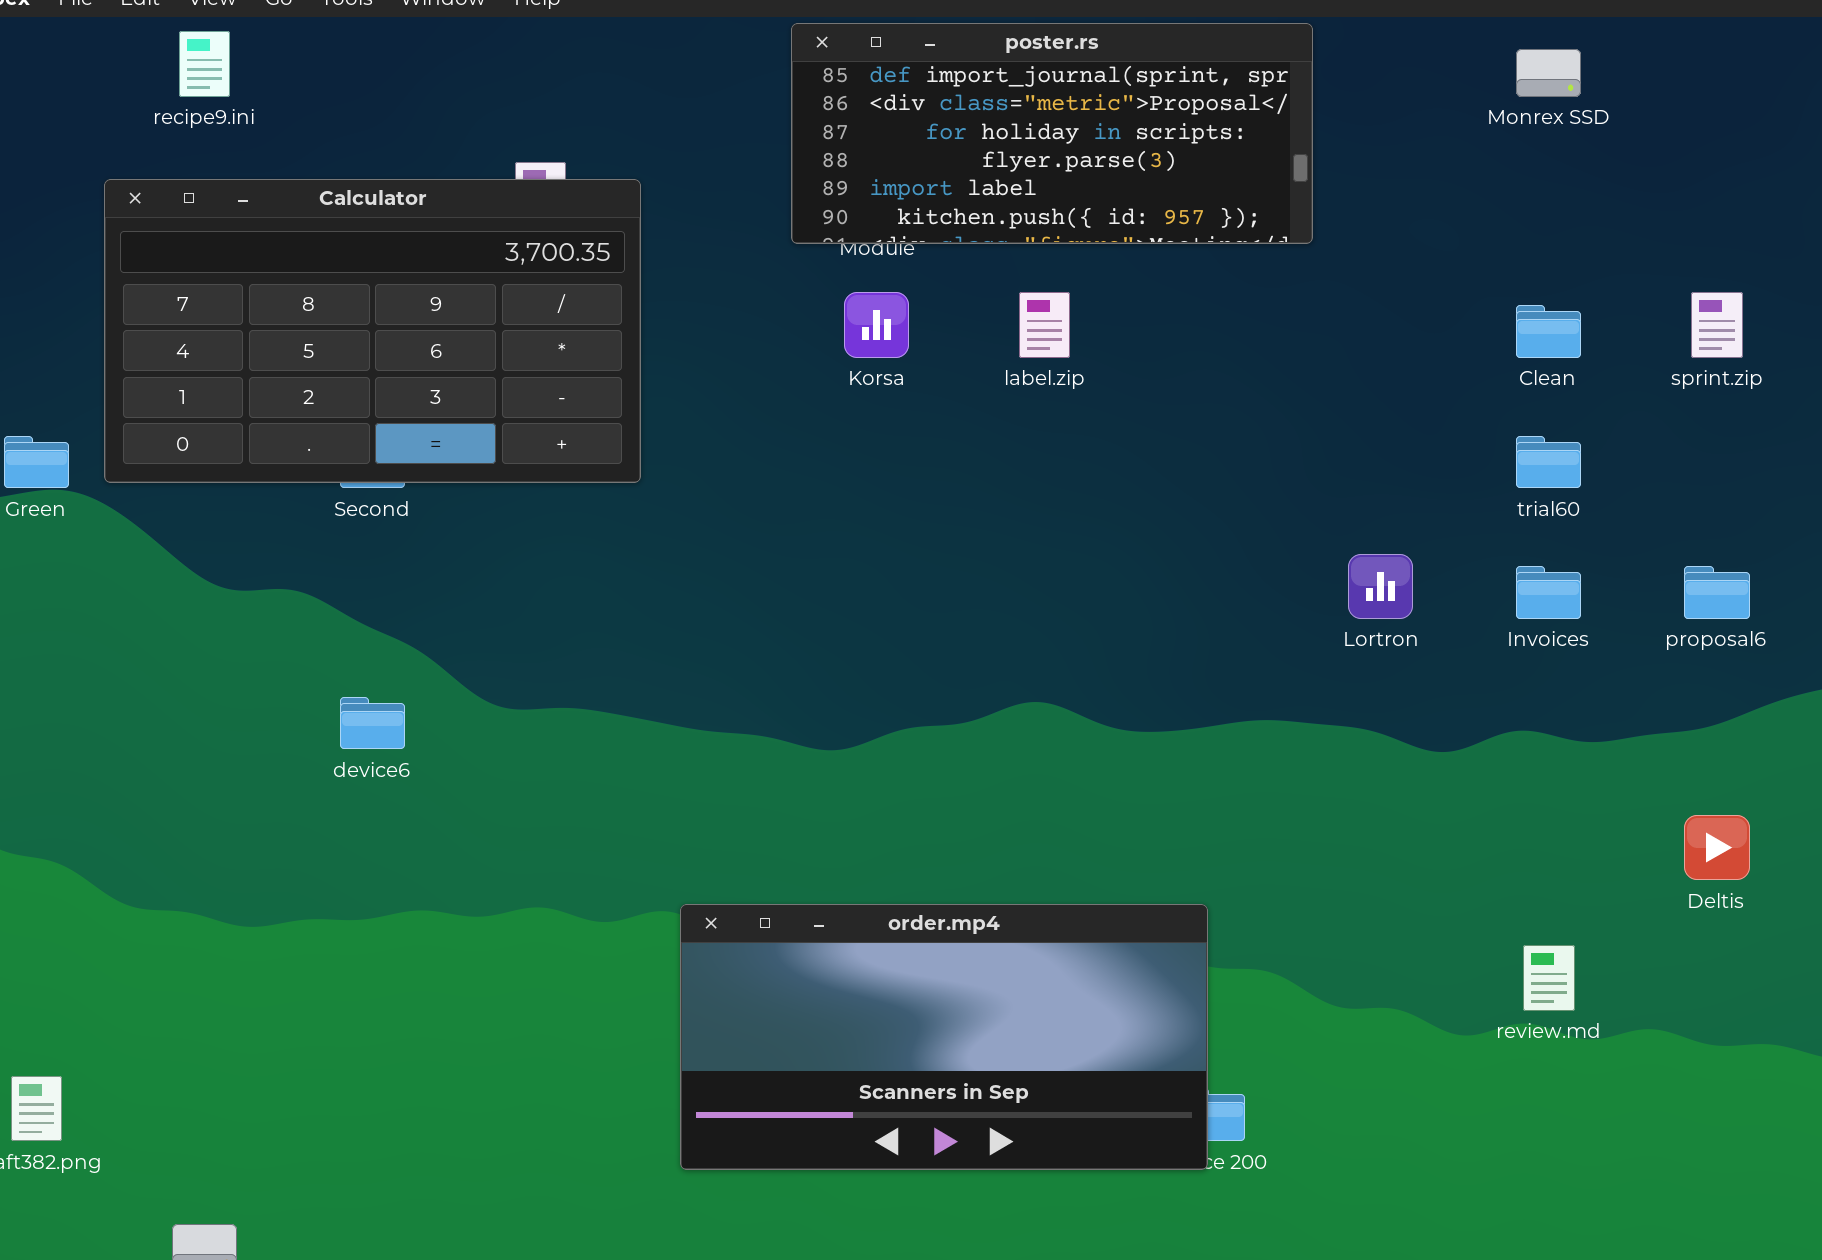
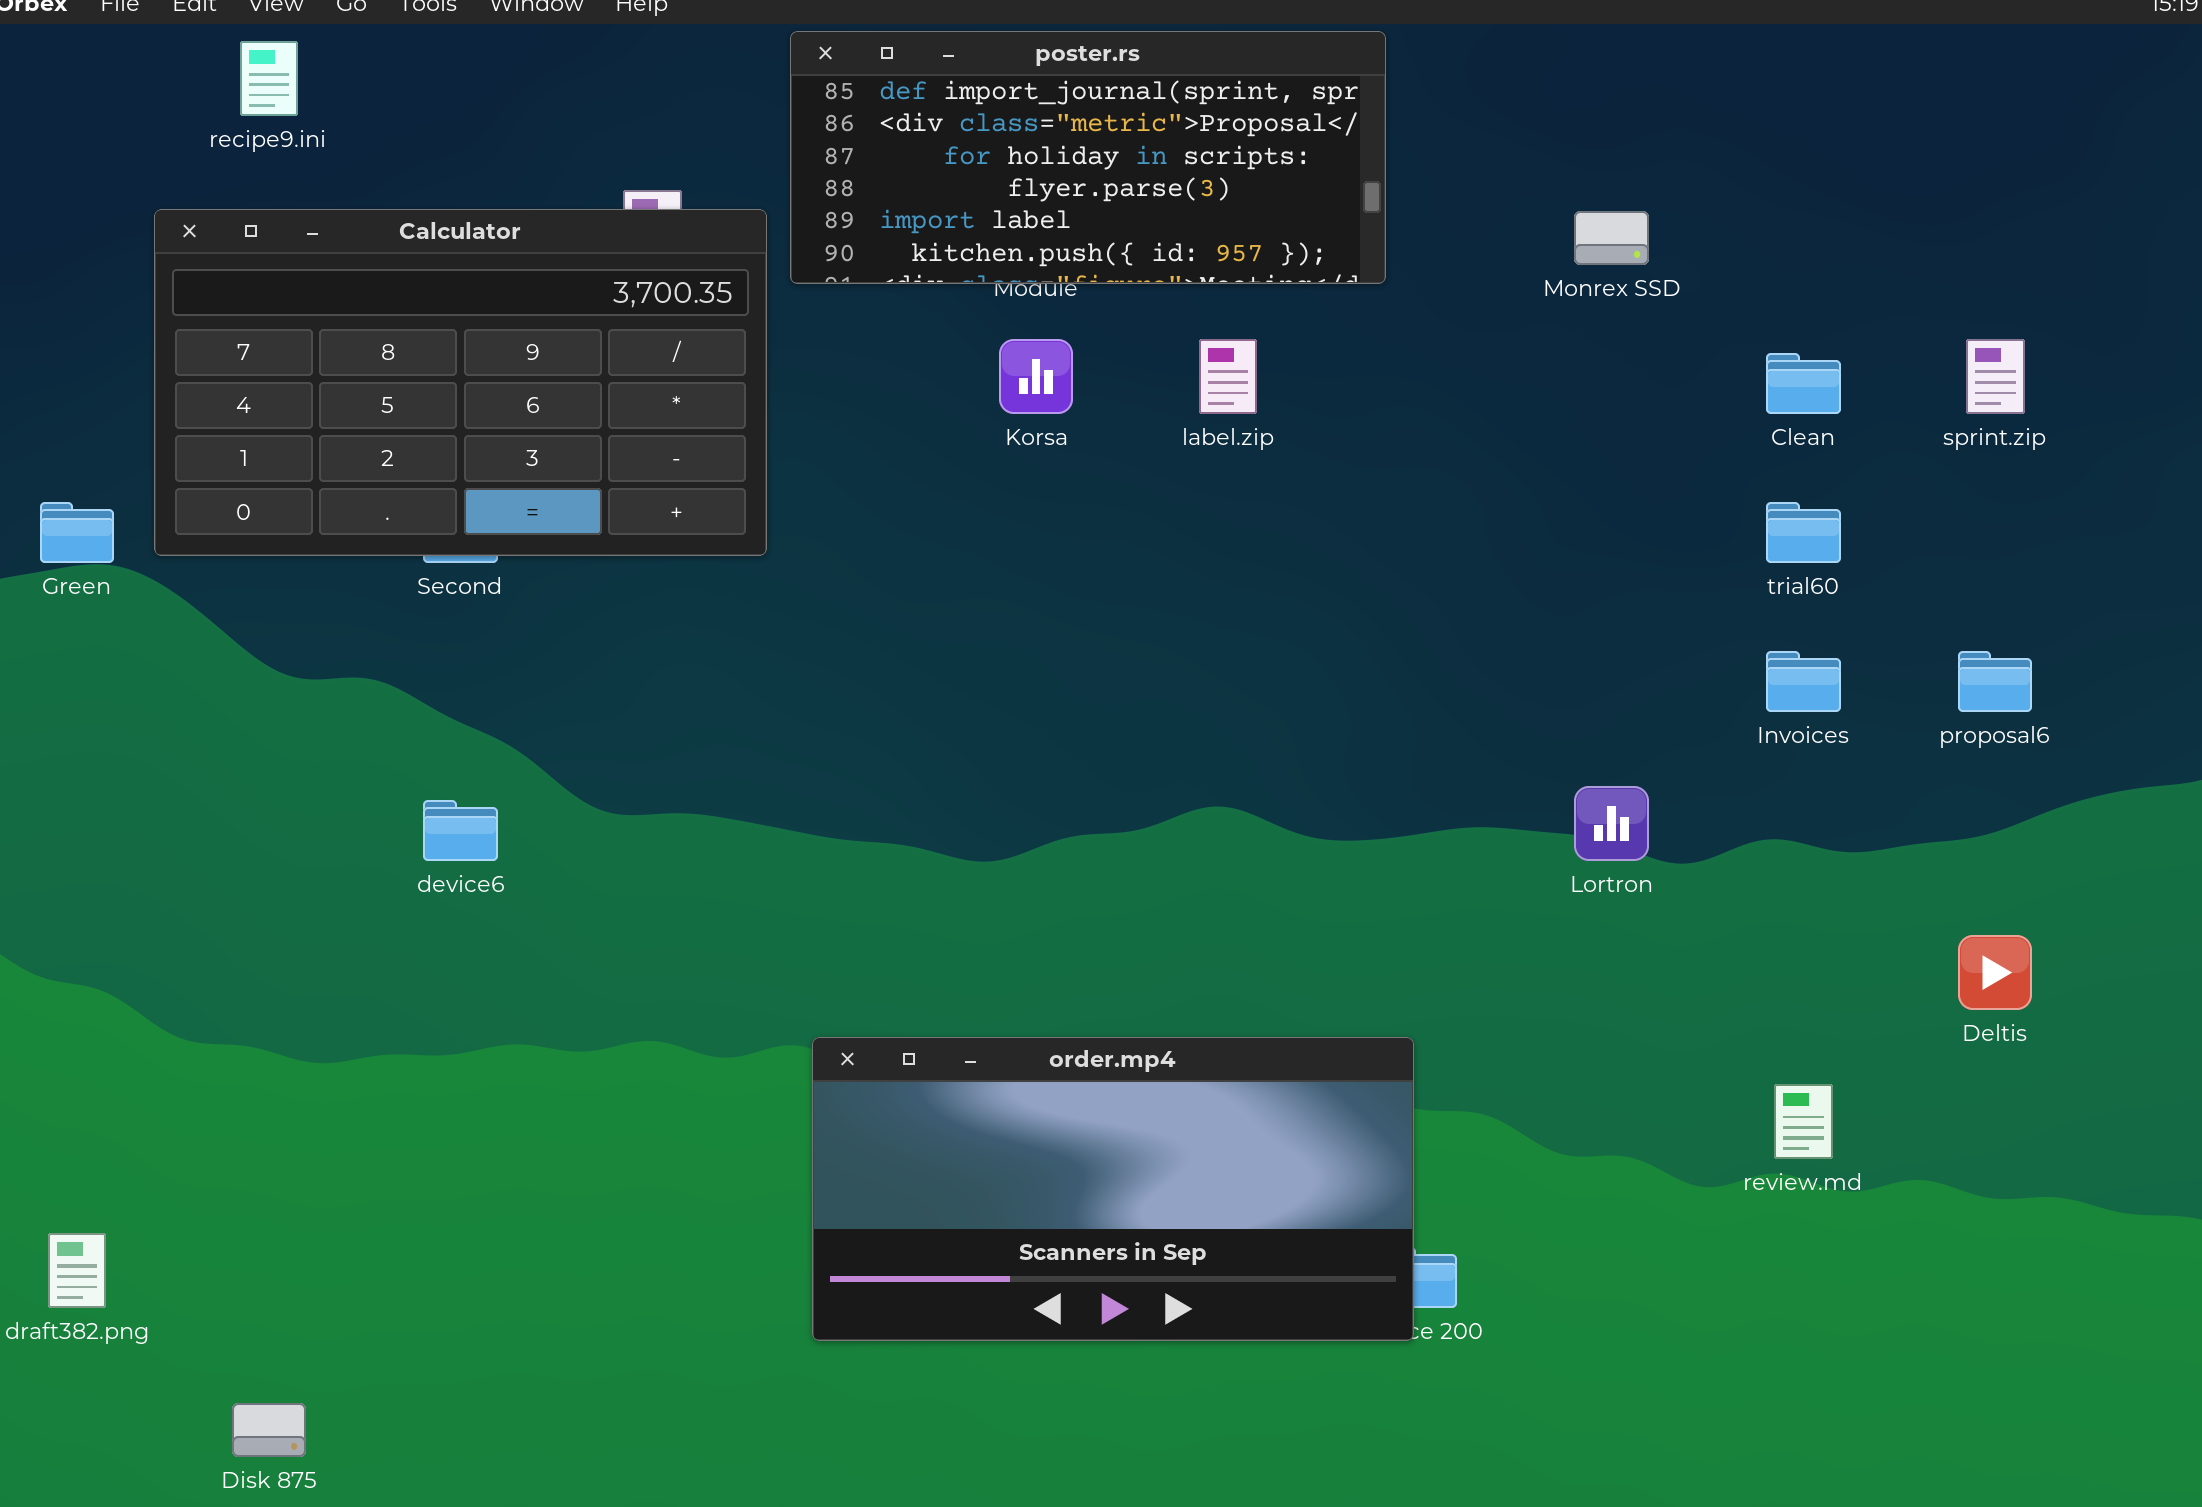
poster.rs: [791,23,1313,244] -> [790,31,1386,284], moved
Monrex SSD: [1516,49,1581,97] -> [1574,211,1649,265], moved
Lortron: [1348,554,1413,619] -> [1574,786,1649,861], moved

